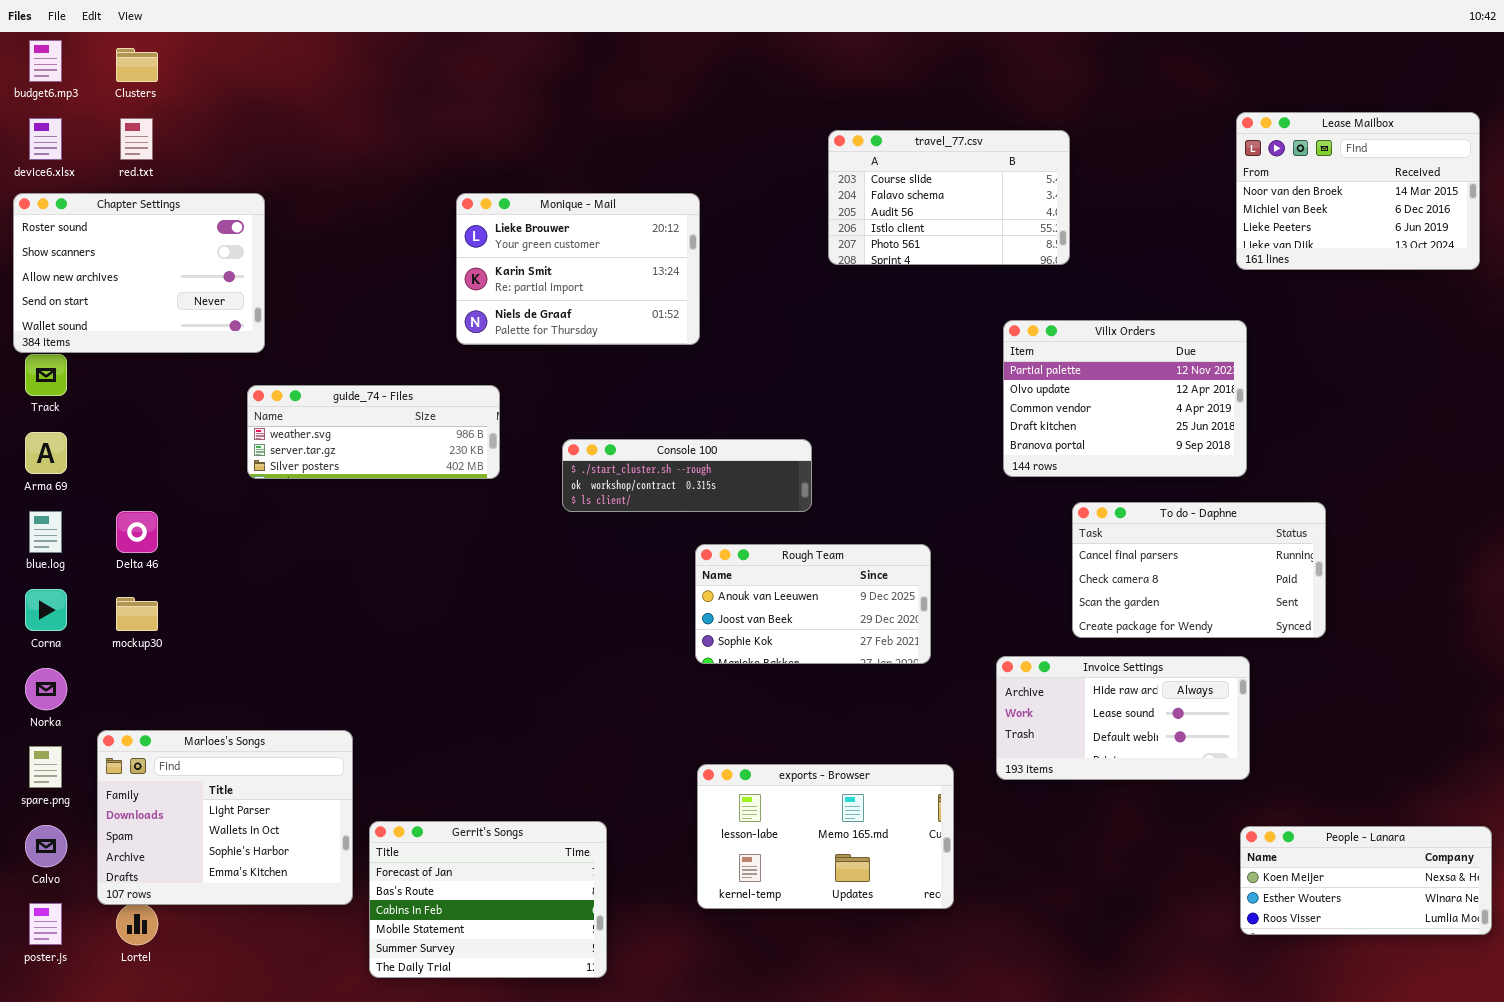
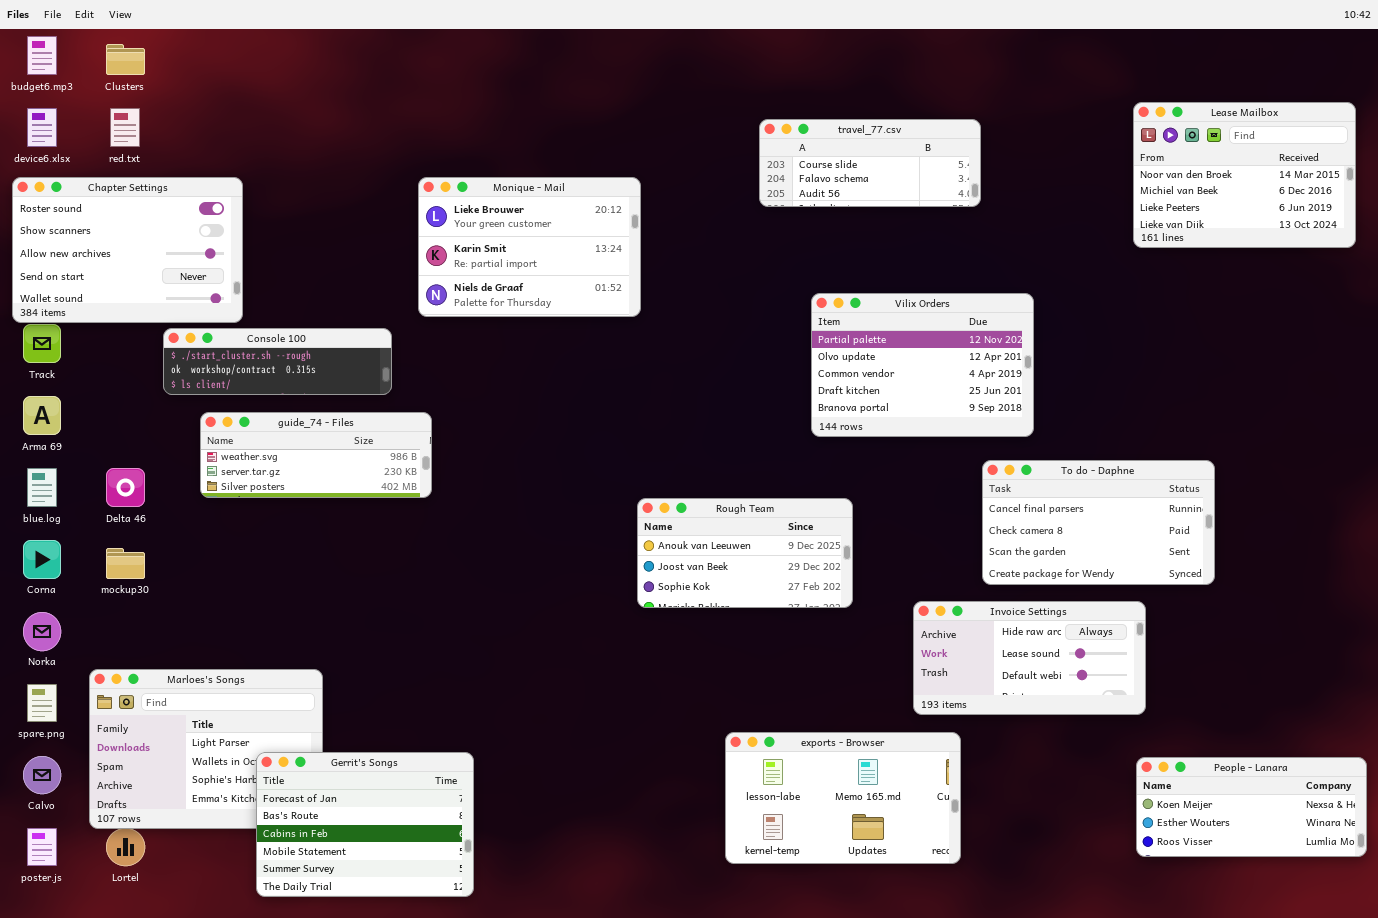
travel_77.csv: [828,130,1070,265] -> [759,119,981,207], resized
Vilix Orders: [1003,320,1247,477] -> [811,293,1034,437], moved
guide_74 - Files: [247,385,500,479] -> [200,412,432,498], moved
Console 100: [562,439,812,512] -> [163,328,392,395], moved
exports - Browser: [697,764,954,909] -> [725,732,961,864], moved
Gerrit's Songs: [369,821,607,978] -> [256,752,474,897], moved

